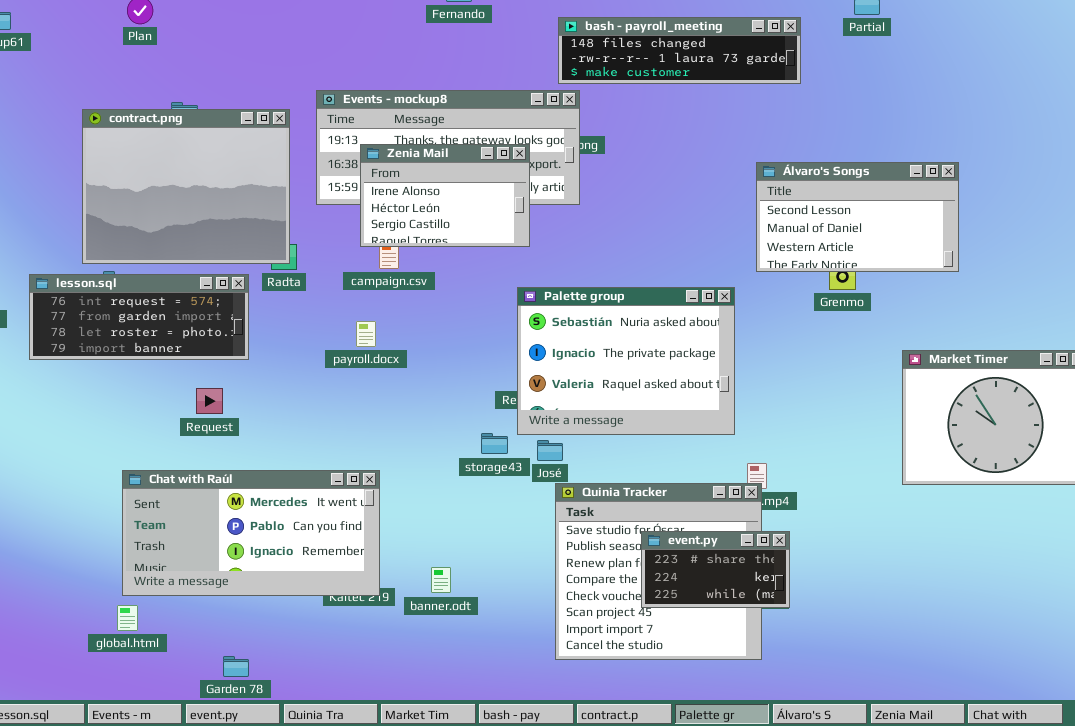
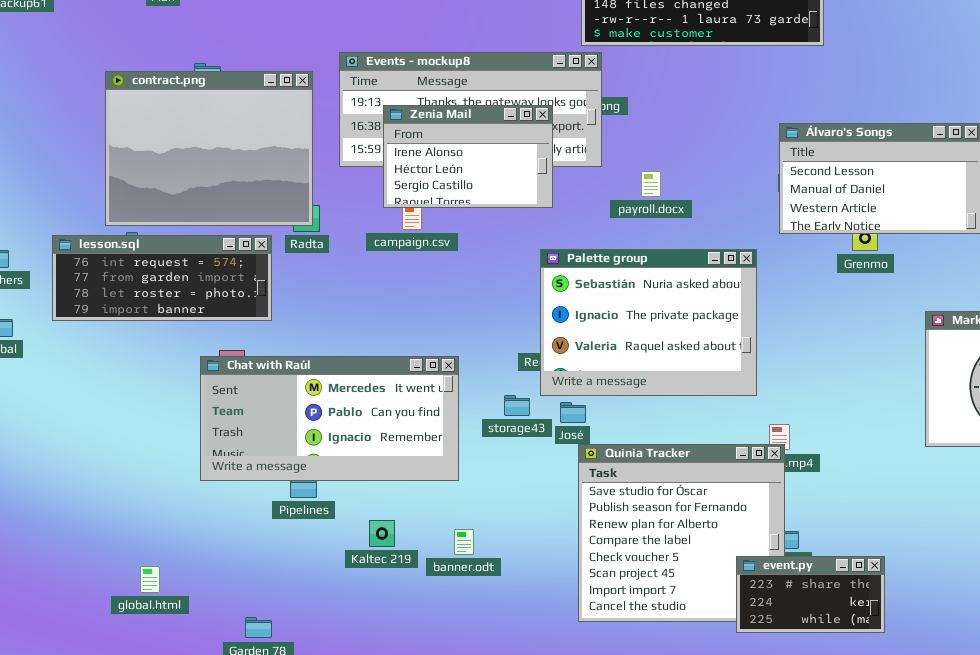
payroll.docx: [356,321,376,347] -> [641,171,661,197], moved
Chat with Raúl: [122,470,380,596] -> [200,356,459,481], moved
event.py: [641,531,790,608] -> [736,556,885,633], moved

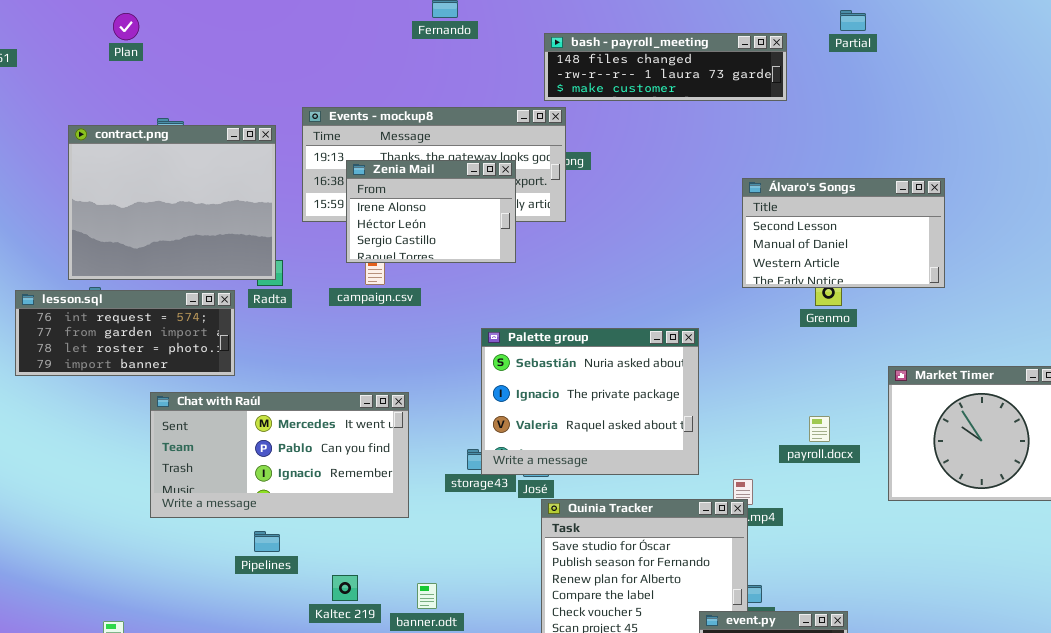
payroll.docx: [641,171,661,197] -> [809,416,830,442], moved
Palette group: [540,249,757,396] -> [481,328,699,475], moved
Chat with Raúl: [200,356,459,481] -> [150,392,409,518], moved

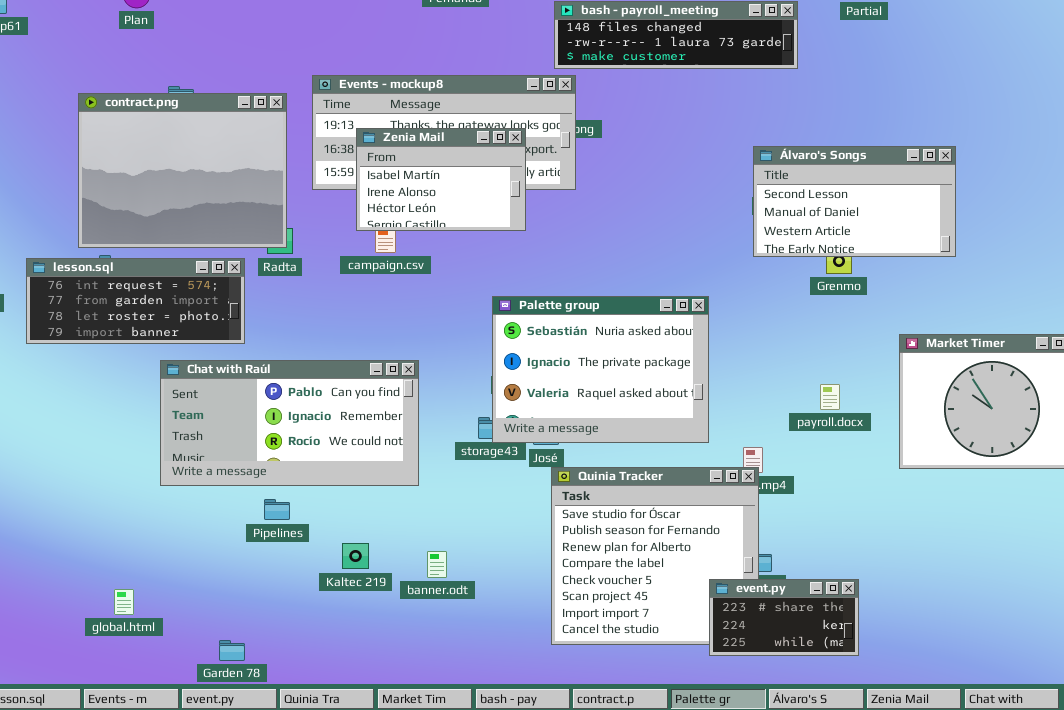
Zenia Mail: [346,160,516,263] -> [356,128,526,231], scrolled up 1 row
Chat with Raúl: [150,392,409,518] -> [160,360,419,486], scrolled down 1 row

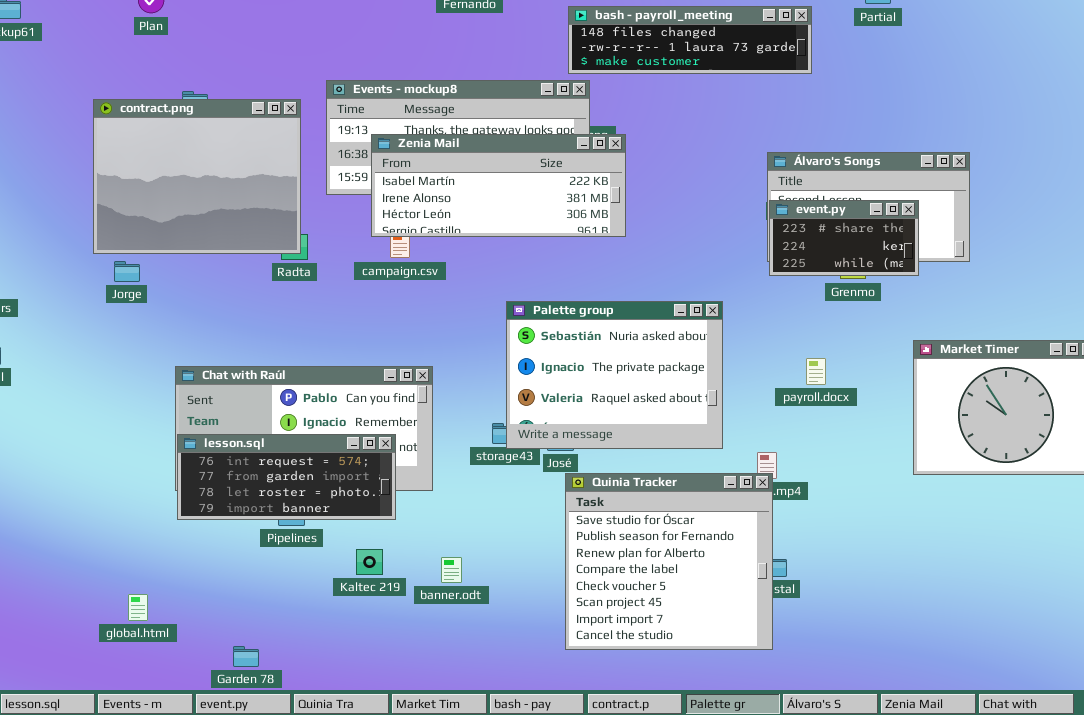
Zenia Mail: [356,128,526,231] -> [371,134,626,237], resized
lesson.sql: [26,258,245,344] -> [177,434,396,520], moved
payroll.docx: [820,384,840,410] -> [806,358,826,385], moved
event.py: [709,579,859,656] -> [769,200,919,276], moved

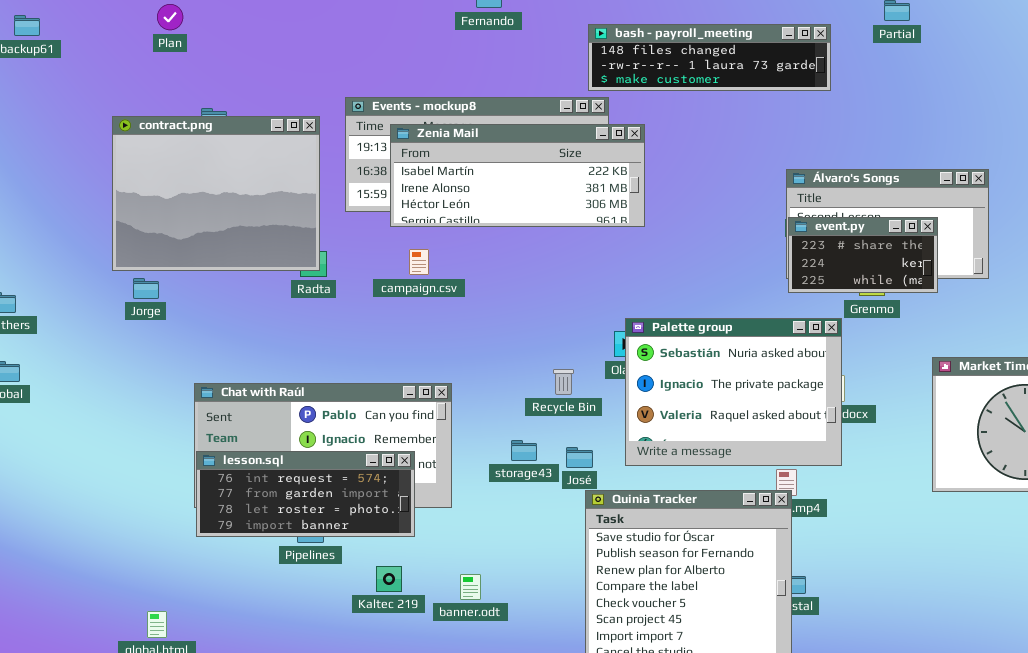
Zenia Mail: [371,134,626,237] -> [390,124,645,227], moved
Palette group: [506,301,723,449] -> [625,318,842,466], moved

